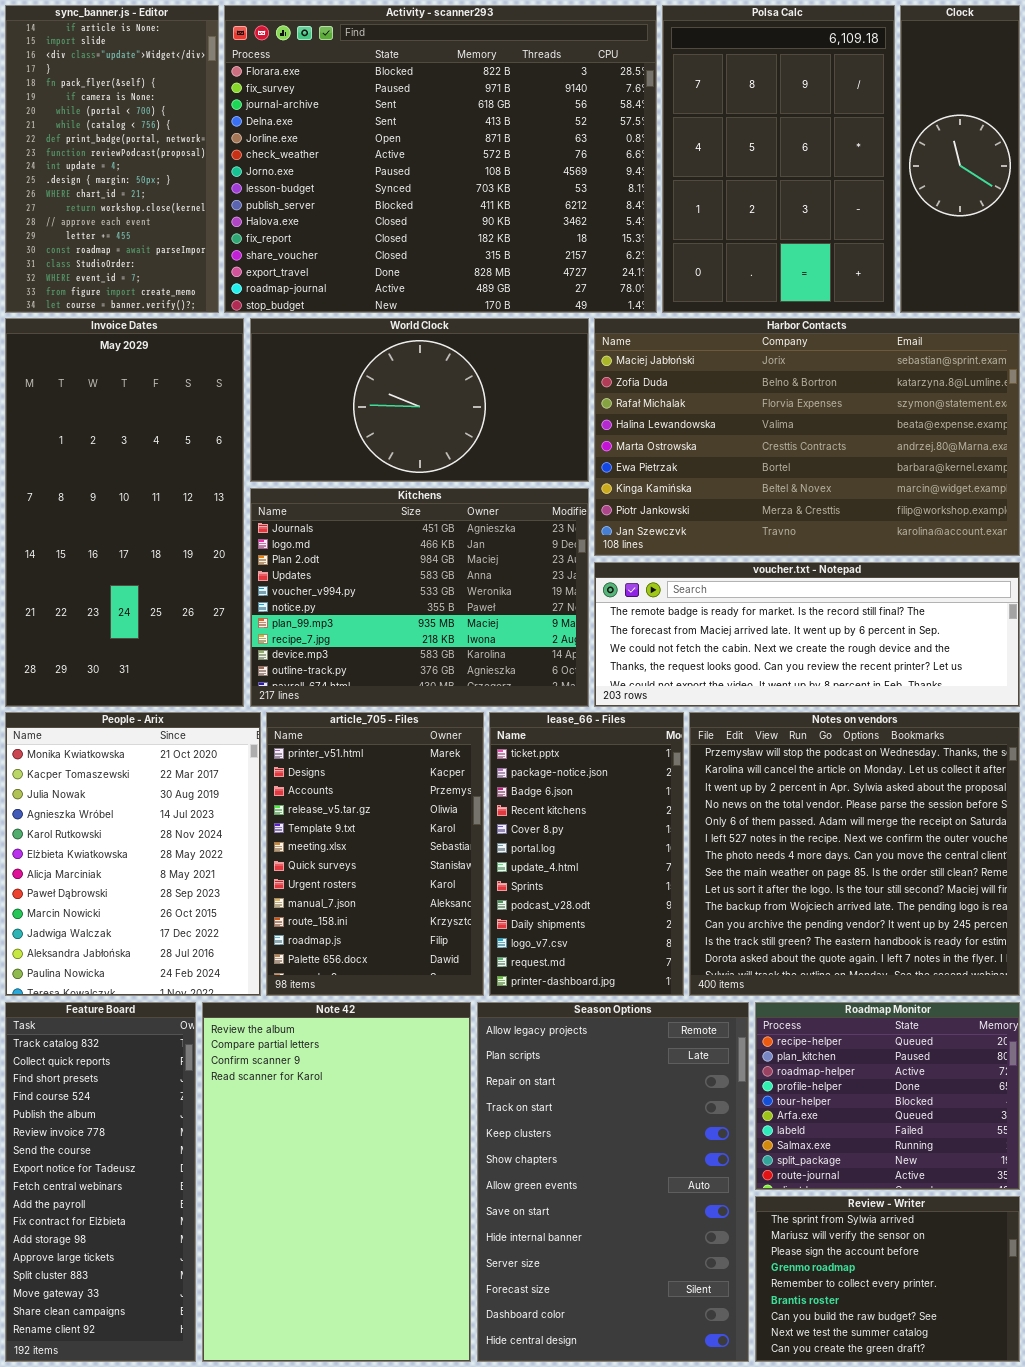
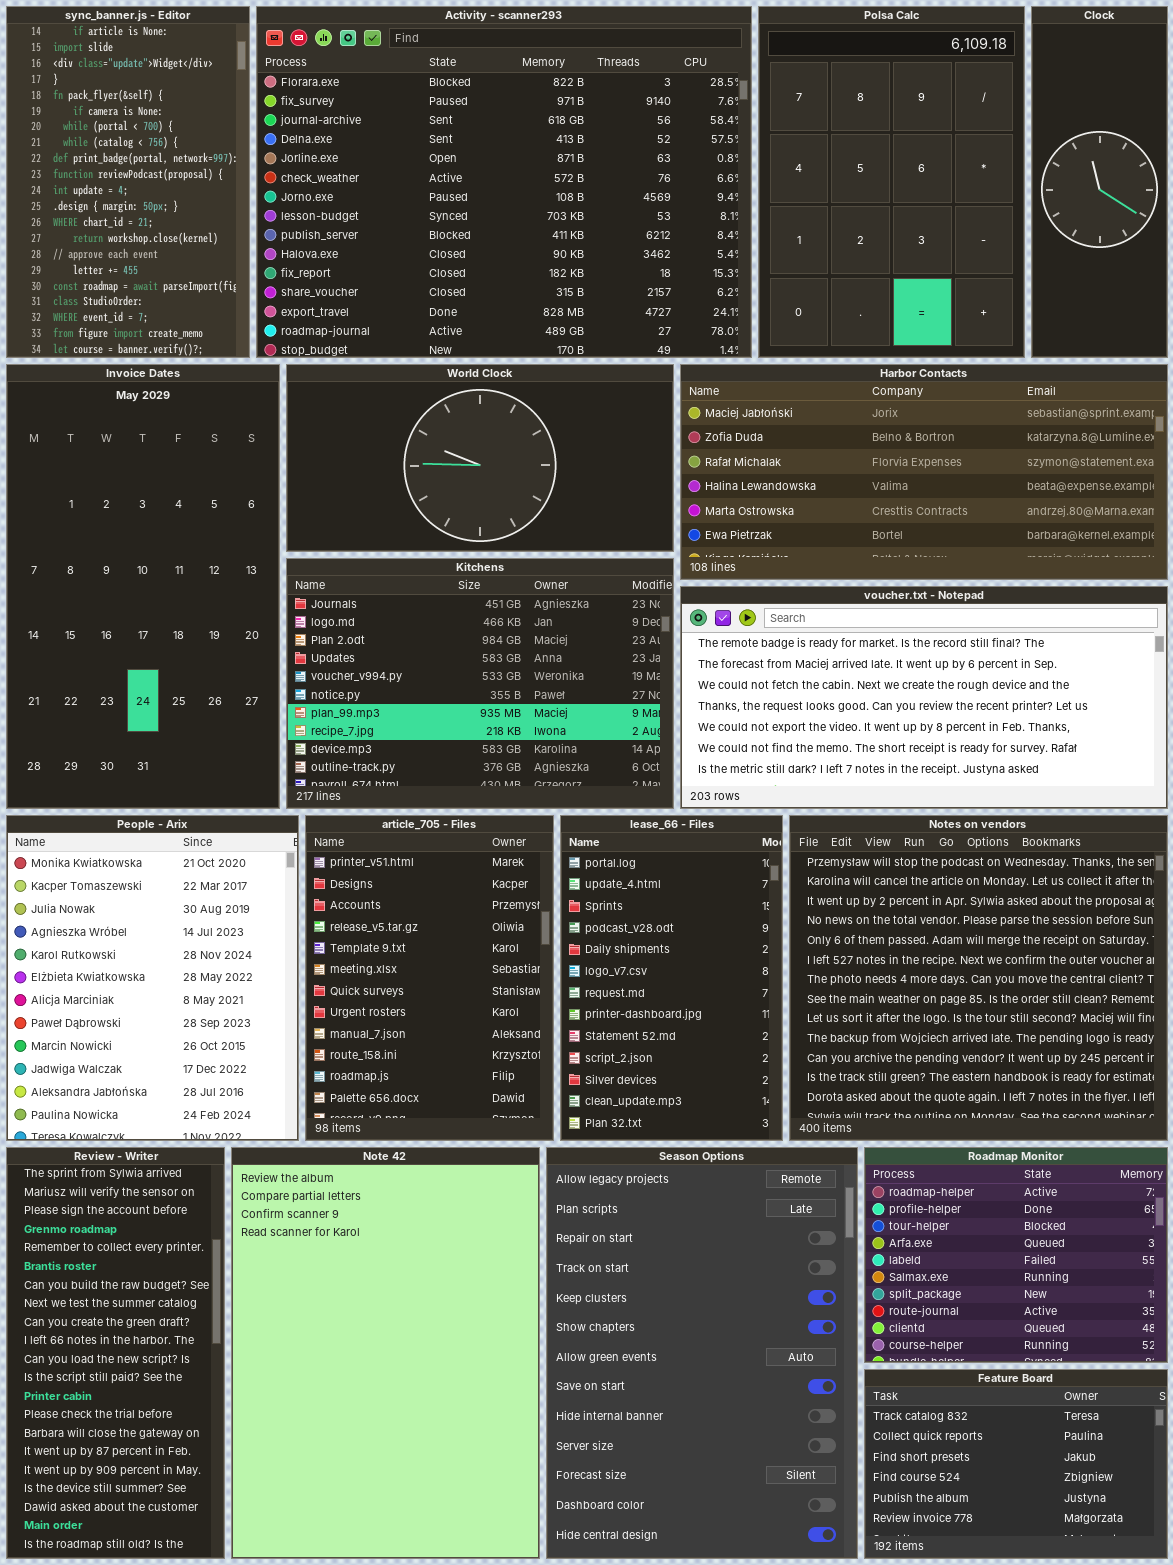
Harbor Contacts: [594,318,1020,556] -> [680,364,1168,580], resized
voucher.txt - Notepad: [594,562,1020,707] -> [680,586,1168,809], resized
lease_66 - Files: [489,712,684,996] -> [560,815,783,1141], scrolled down 5 rows
Feature Board: [5,1002,196,1362] -> [864,1369,1168,1559], moved, resized
Roadmap Monitor: [755,1002,1020,1190] -> [864,1147,1168,1363], scrolled down 2 rows
Review - Writer: [755,1196,1020,1362] -> [6,1147,225,1559], moved, resized

